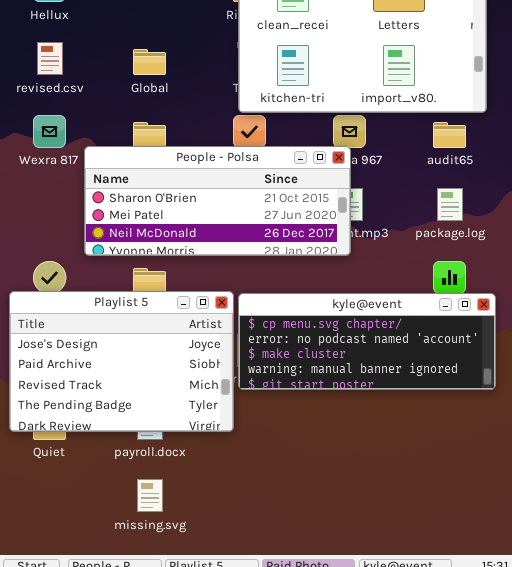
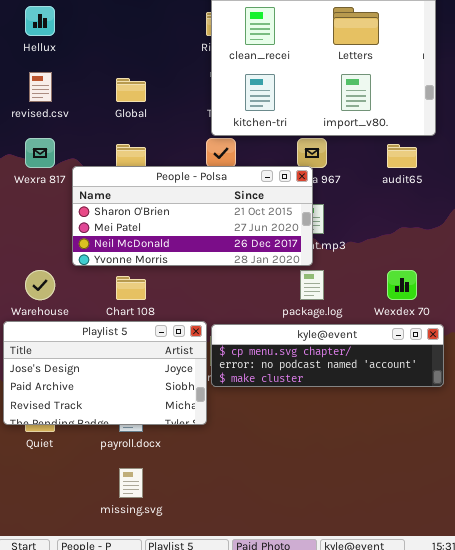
package.log: [437,188,463,221] -> [300,270,324,300], moved
Playlist 5: [9,291,234,432] -> [3,321,207,425], resized
kyle@event: [238,293,496,390] -> [211,324,444,387], resized

